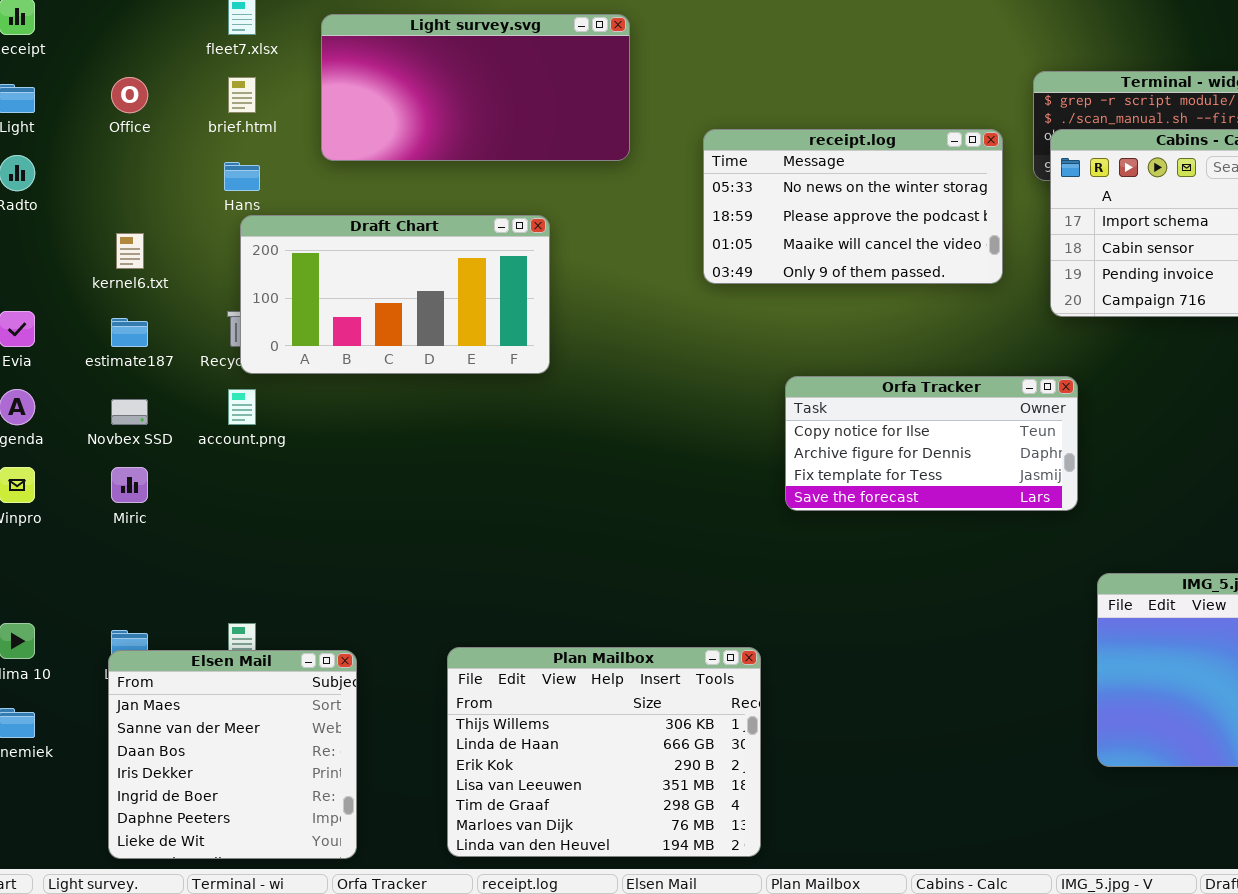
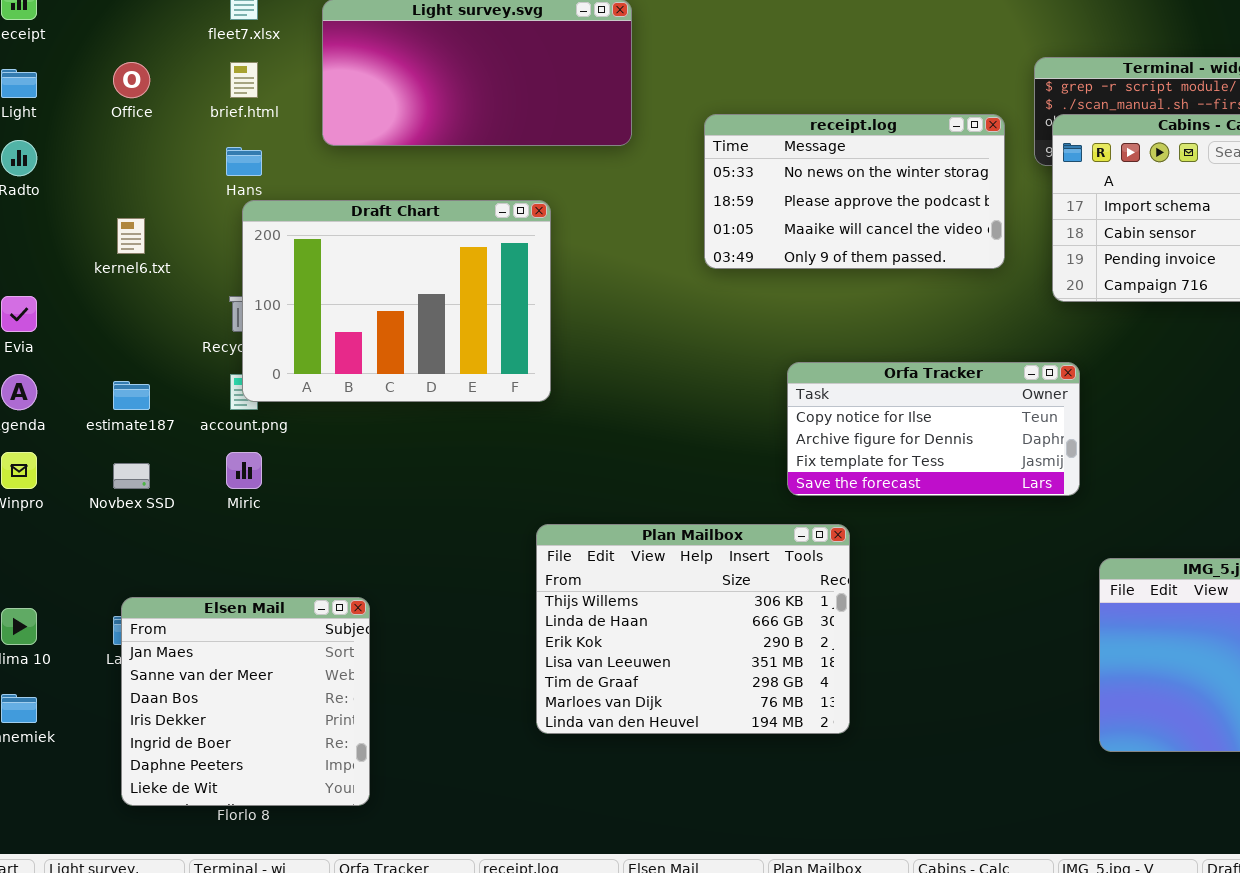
Draft Chart: [240,215,550,374] -> [242,200,551,402], resized
estimate187: [111,318,148,347] -> [113,381,150,410], moved
Novbex SSD: [111,399,148,425] -> [113,463,150,489], moved
Miric: [111,467,148,503] -> [226,452,262,489], moved
Plan Mailbox: [447,647,761,857] -> [536,524,850,734], moved
Elsen Mail: [108,650,357,859] -> [121,597,370,806], moved

